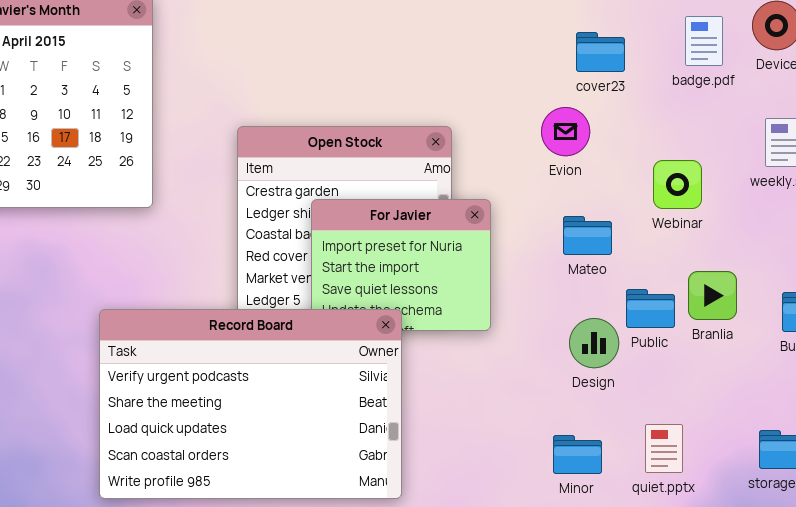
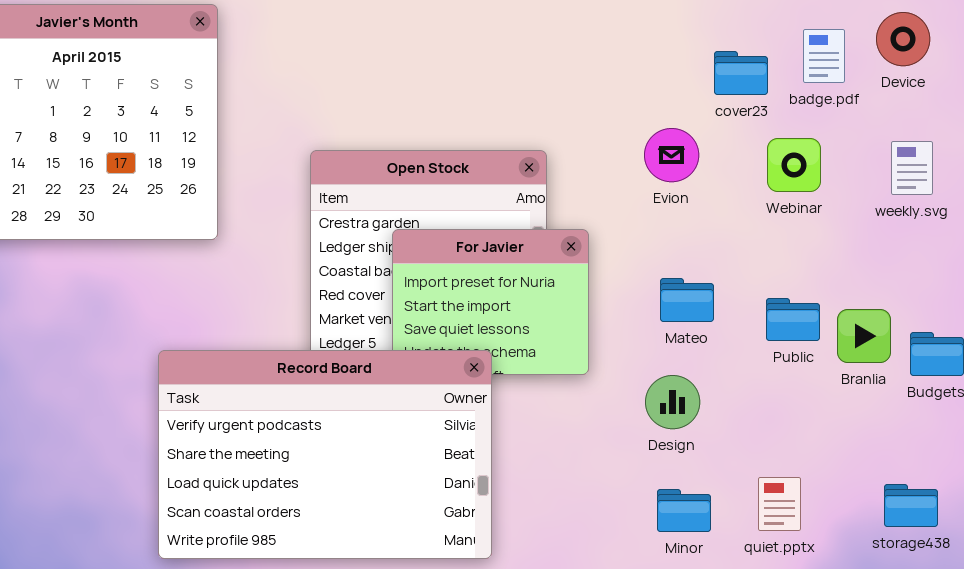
cover23: [576,32,625,72] -> [714,51,768,95], moved
Webinar: [653,160,702,209] -> [767,138,821,192], moved
Mateo: [563,216,612,255] -> [660,278,714,322], moved
Branlia: [688,271,737,320] -> [837,309,891,363], moved
Public: [626,289,675,328] -> [766,298,820,341], moved
Design: [569,318,619,368] -> [645,375,700,429], moved

